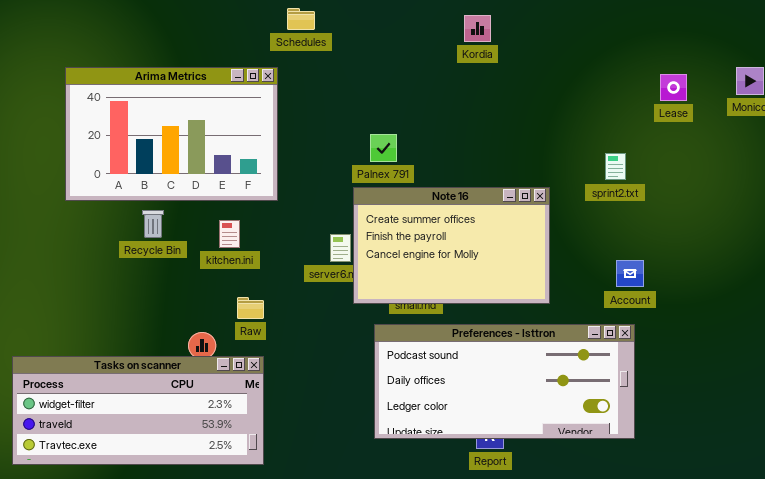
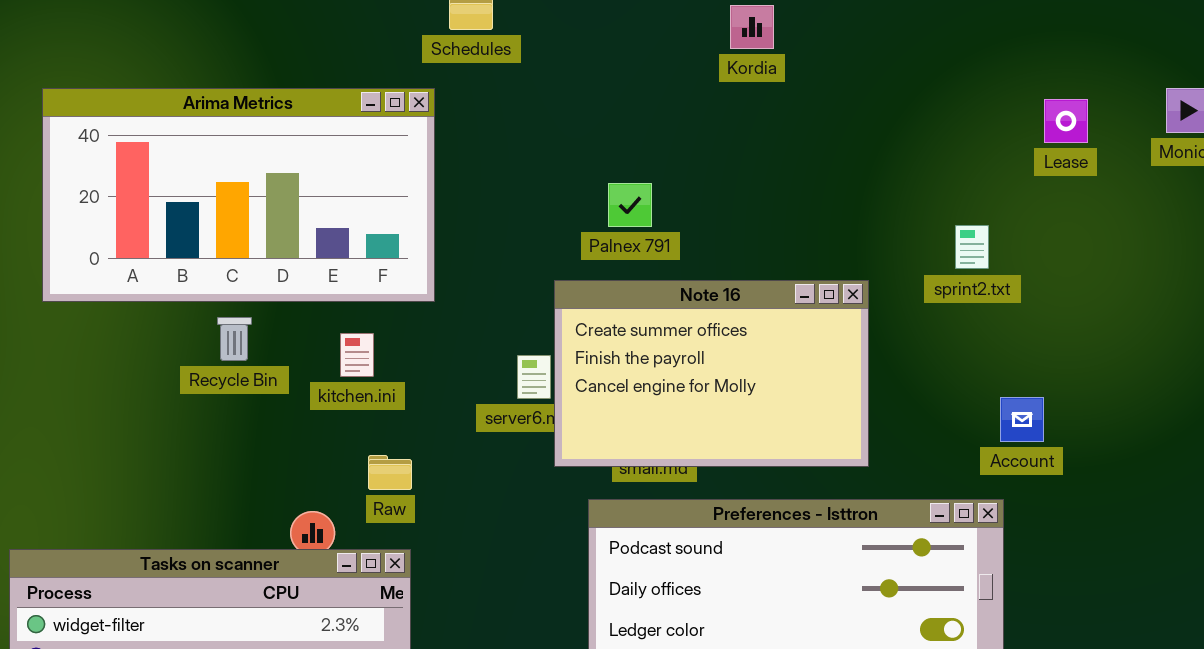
Arima Metrics: [65,67,278,201] -> [42,88,435,302], resized
Palnex 791: [370,134,397,162] -> [608,183,652,227], moved
Account: [616,260,644,287] -> [1000,397,1044,442], moved

